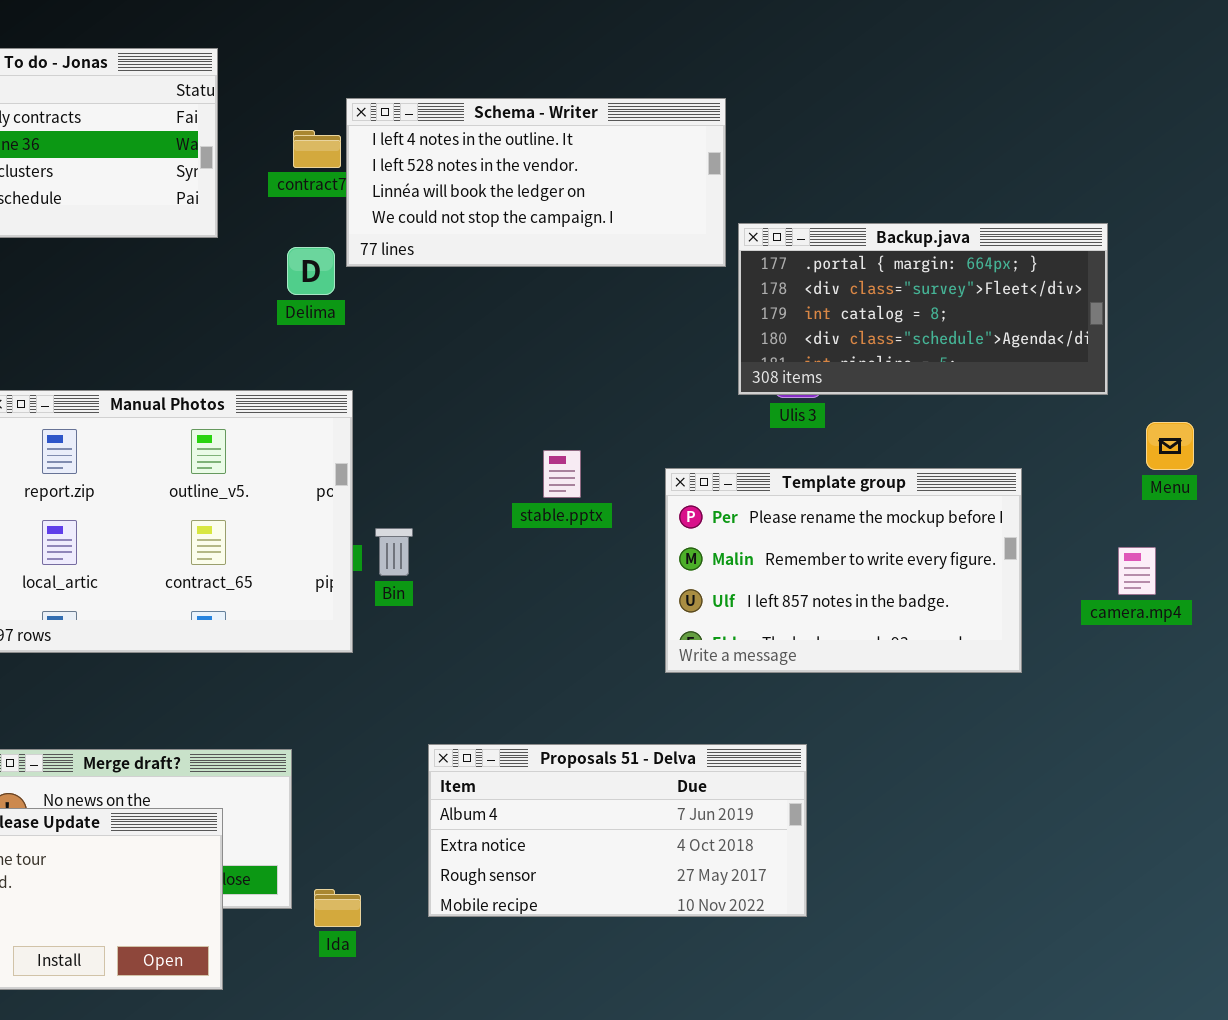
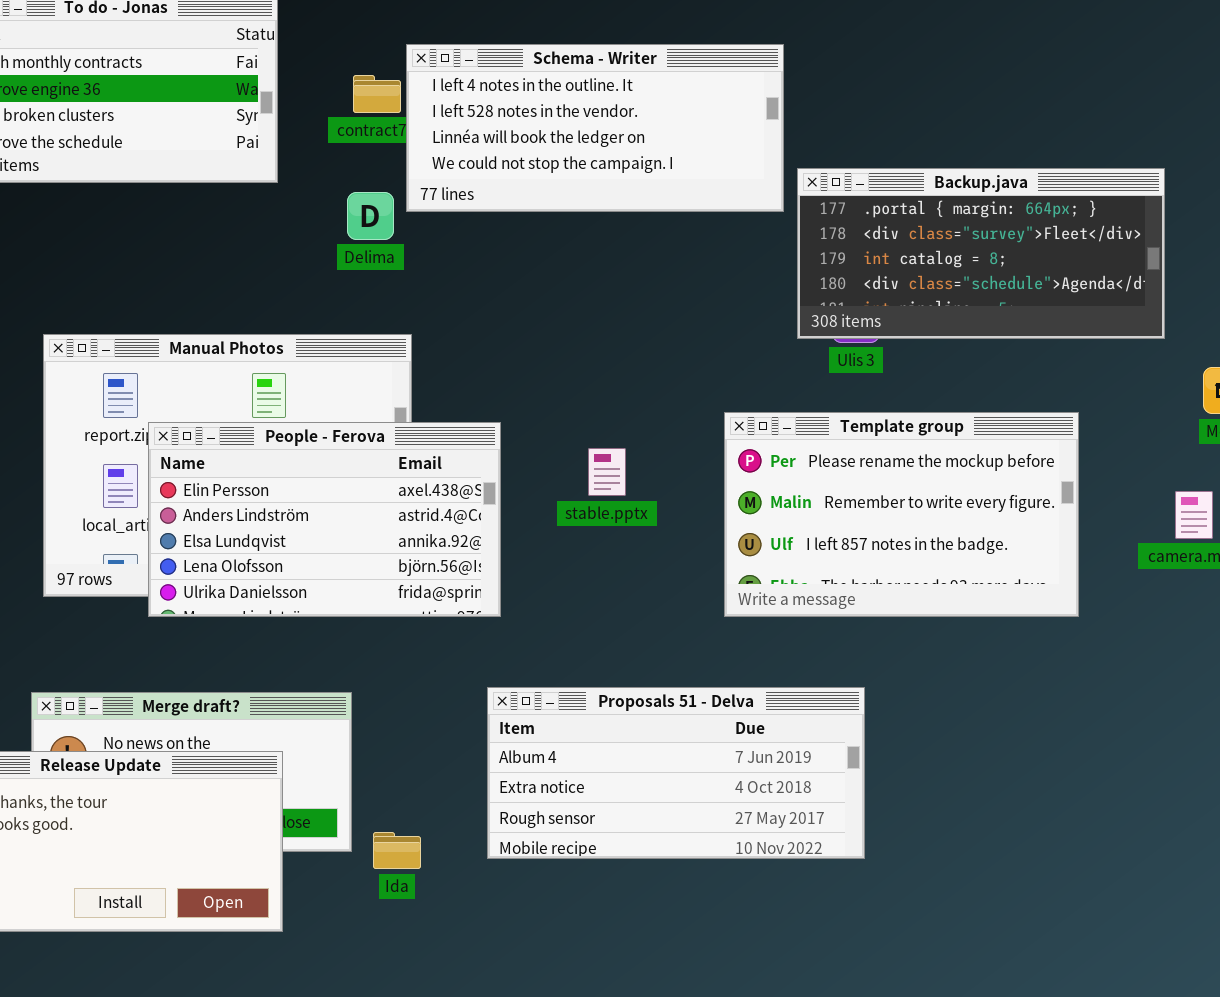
stable.pptx: [543,450,581,498] -> [588,448,626,496], moved
People - Ferova: none -> [148,422,501,617], opened

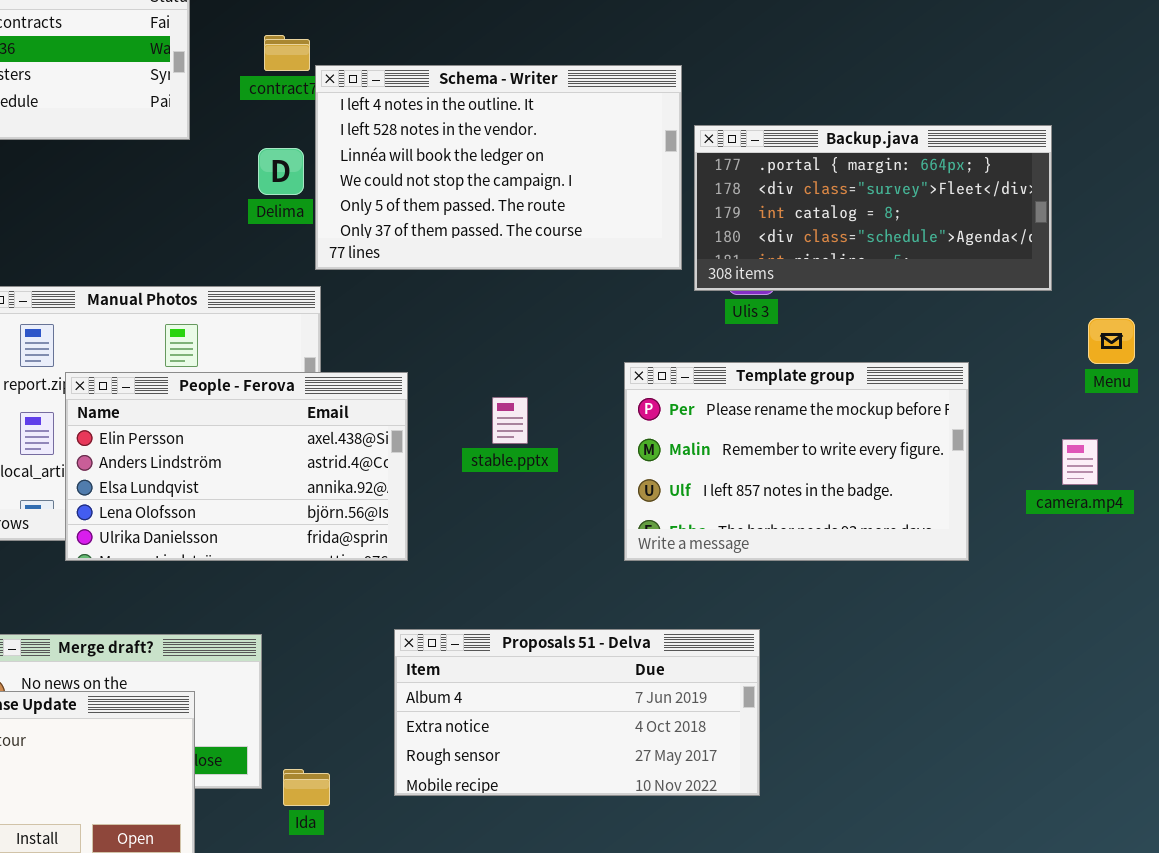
Schema - Writer: [406,44,784,212] -> [315,65,682,270], moved, resized

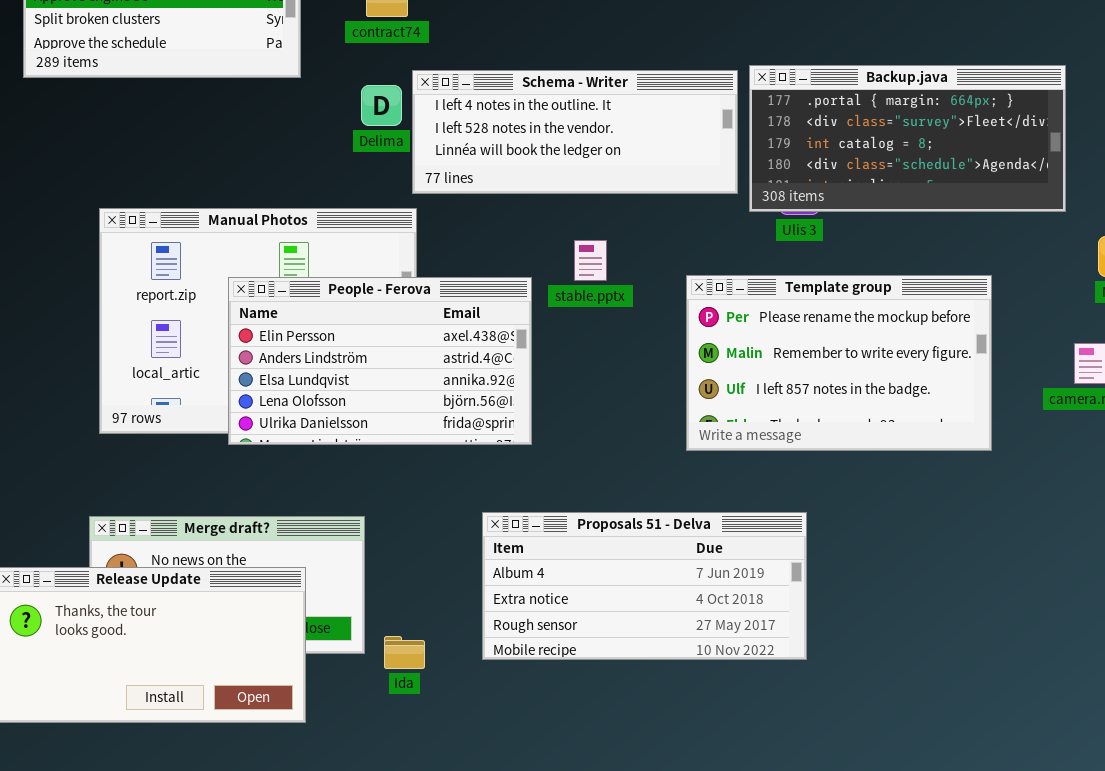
Schema - Writer: [315,65,682,270] -> [412,70,738,194], resized
People - Ferova: [65,372,408,561] -> [228,277,532,445], moved
stable.pptx: [492,397,528,444] -> [574,240,607,281], moved

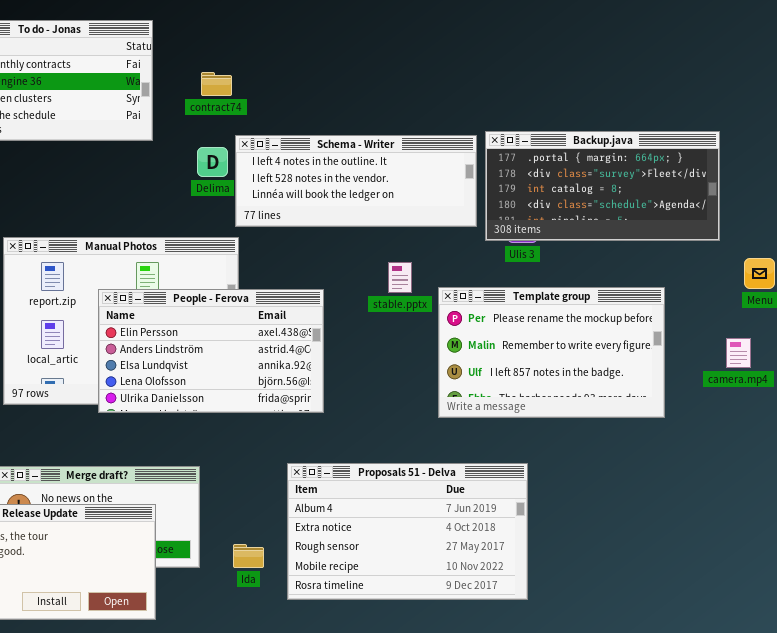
stable.pptx: [574,240,607,281] -> [388,262,412,293], moved
Proposals 51 - Delva: [482,512,807,660] -> [287,463,528,600], resized
Ida: [384,636,425,669] -> [233,544,264,568], moved

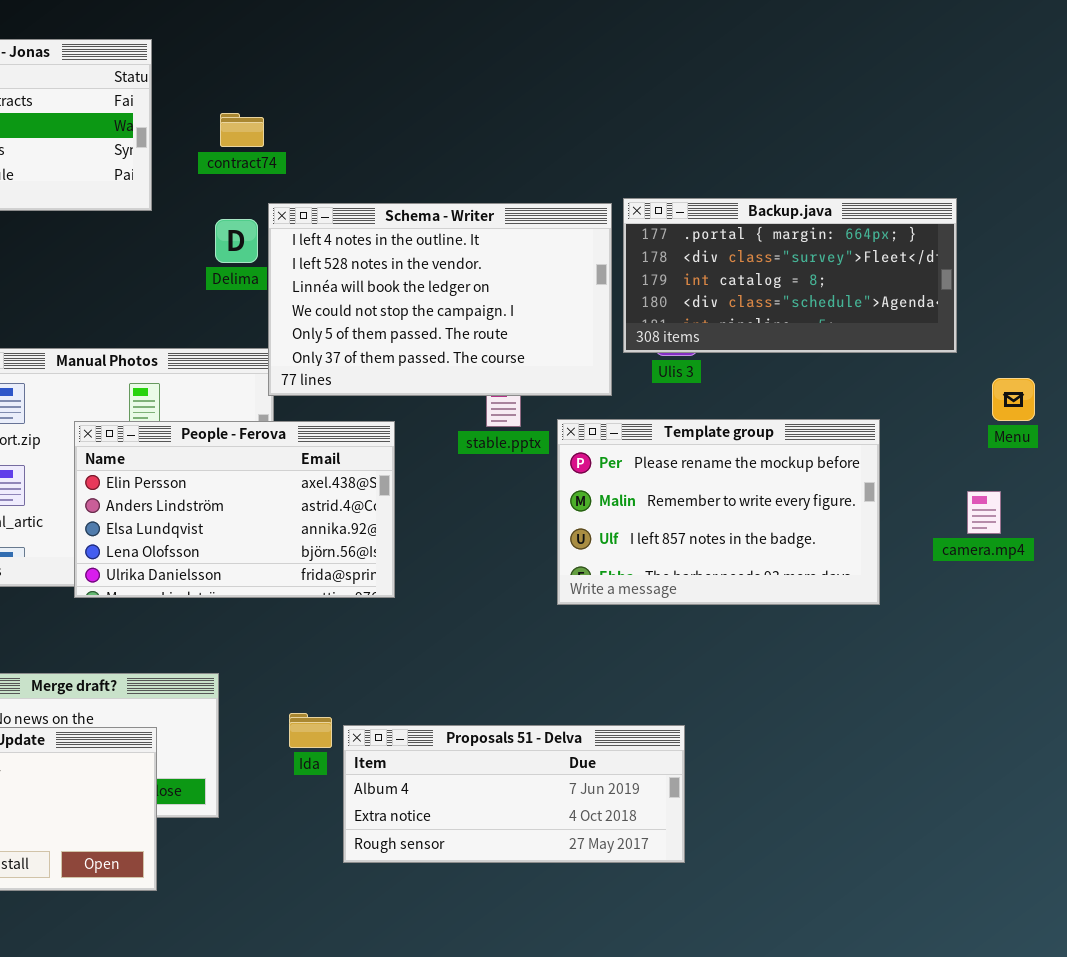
Schema - Writer: [235,135,477,227] -> [268,203,612,396], resized
Proposals 51 - Delva: [287,463,528,600] -> [343,725,685,863], resized
Ida: [233,544,264,568] -> [289,713,332,748], moved

